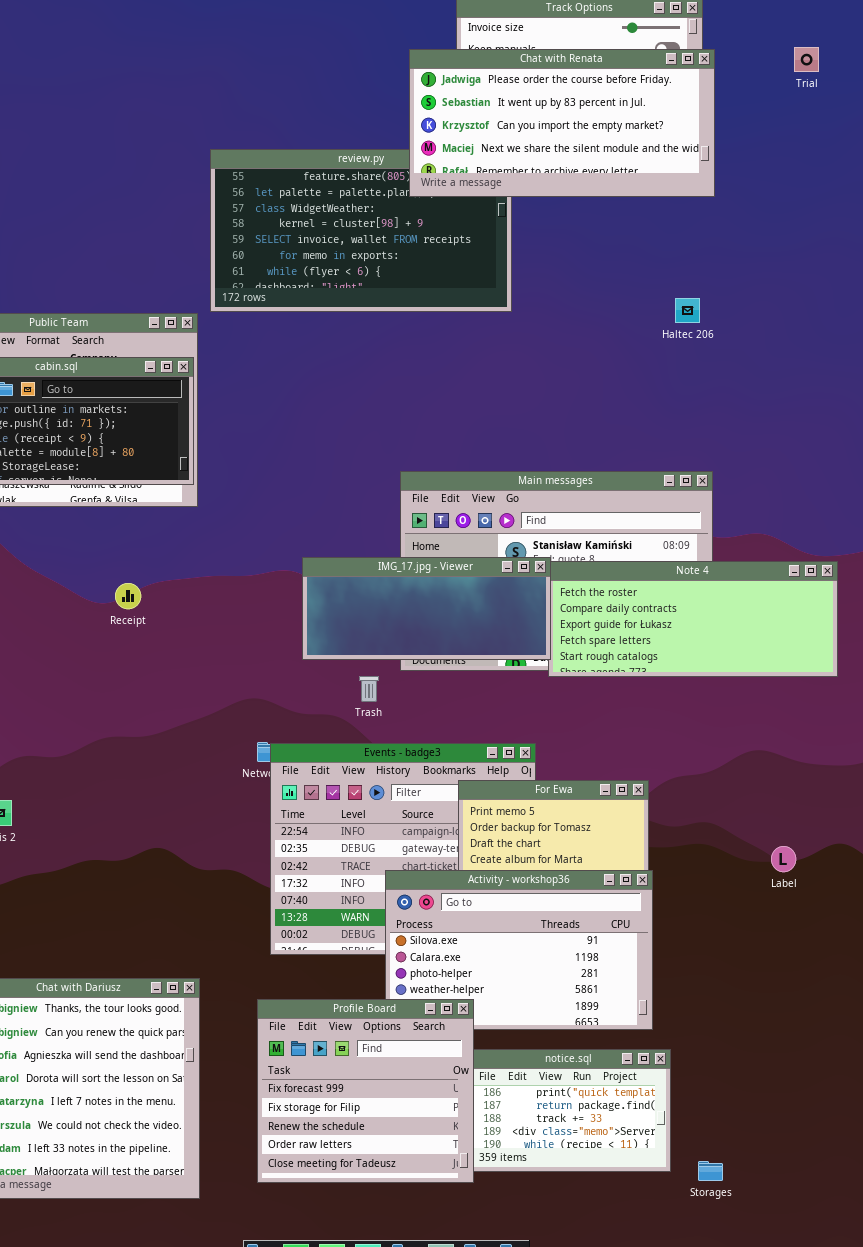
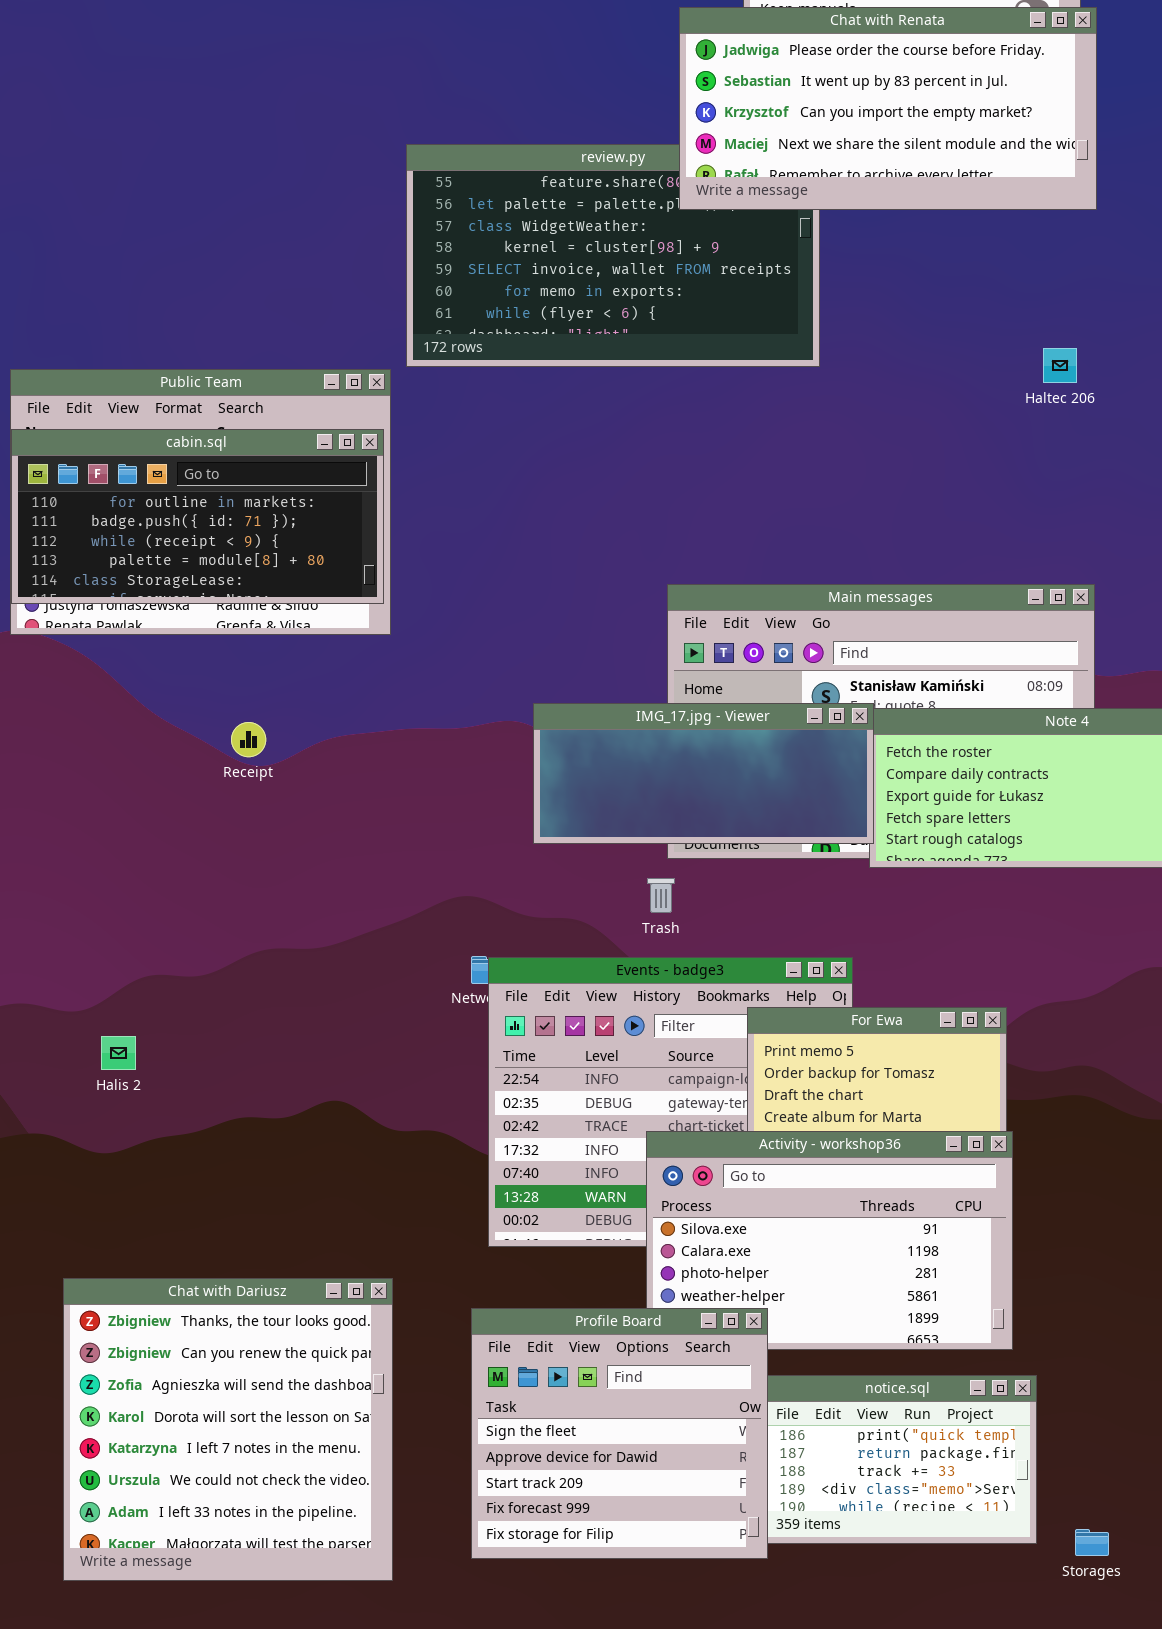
Receipt: [115,583,141,609] -> [231,722,266,757], moved
Trash: [359,676,379,702] -> [647,878,675,913], moved
Profile Board: [257,999,474,1183] -> [471,1308,768,1559], scrolled up 3 rows

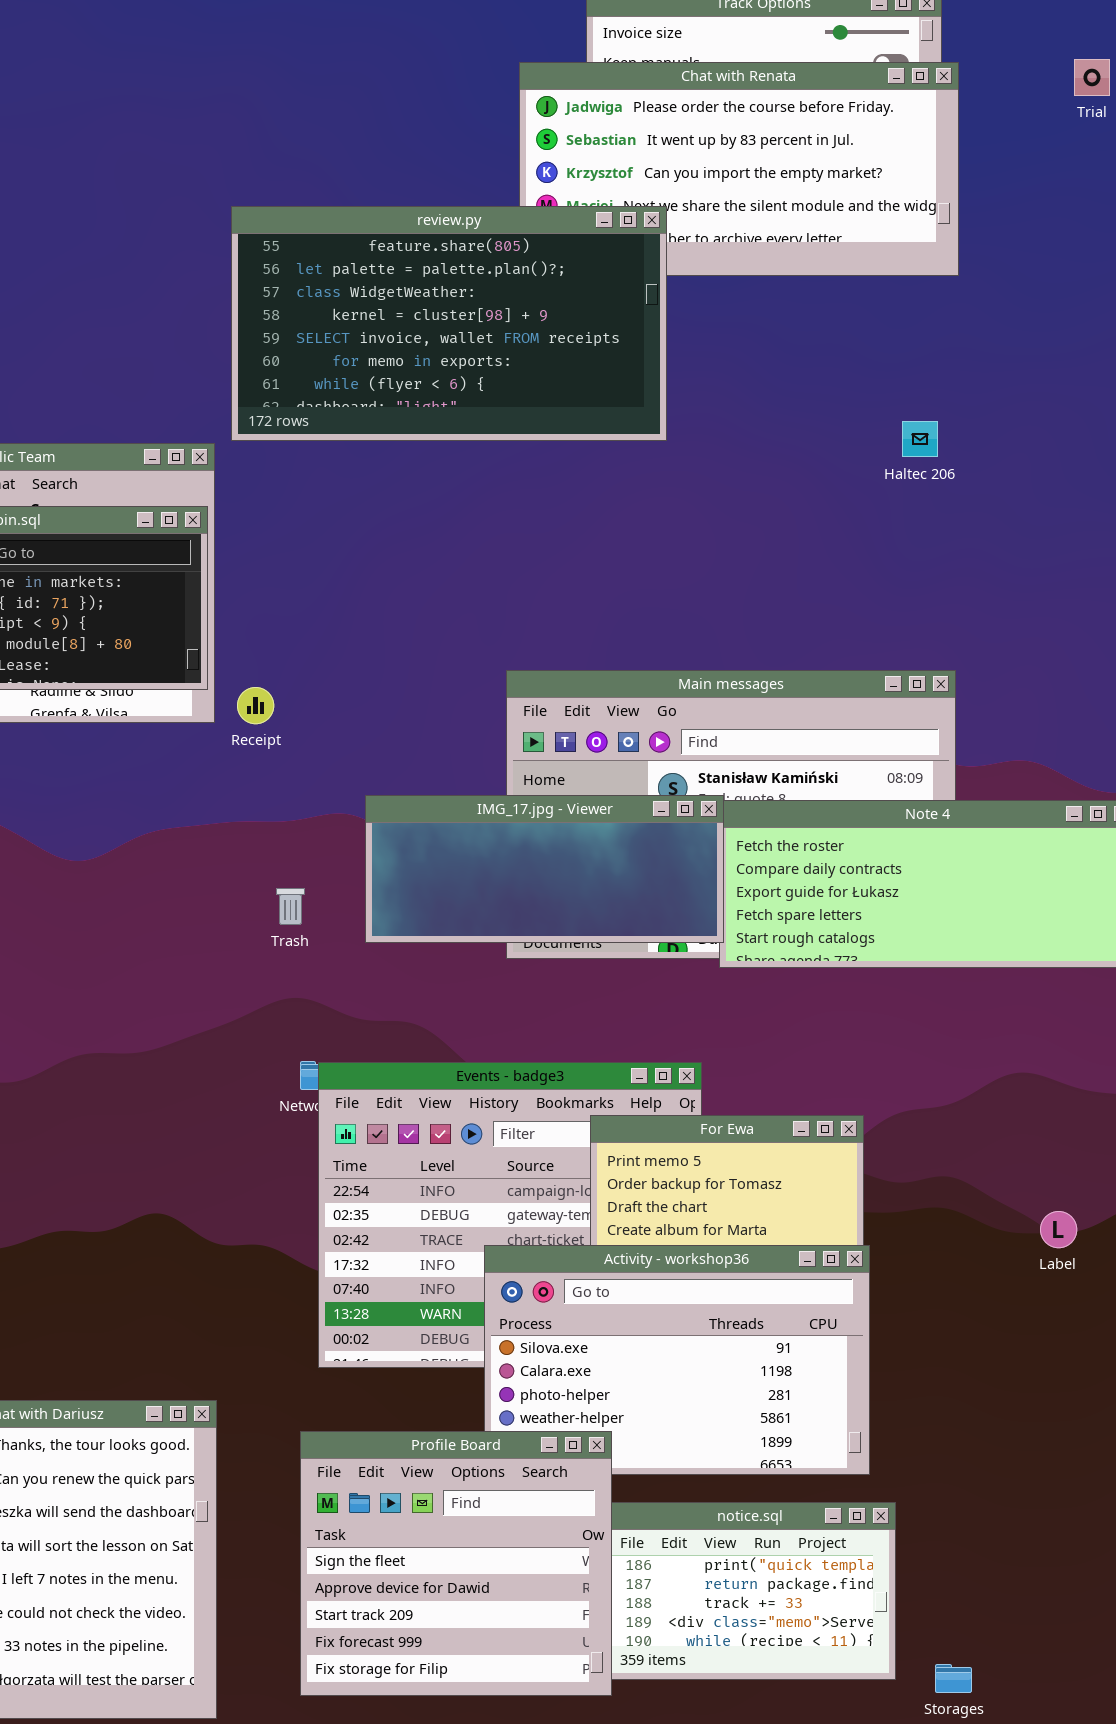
review.py: [406,144,820,367] -> [231,206,667,441], raised
Receipt: [231,722,266,757] -> [237,687,274,724], moved
Trash: [647,878,675,913] -> [276,888,305,925], moved

